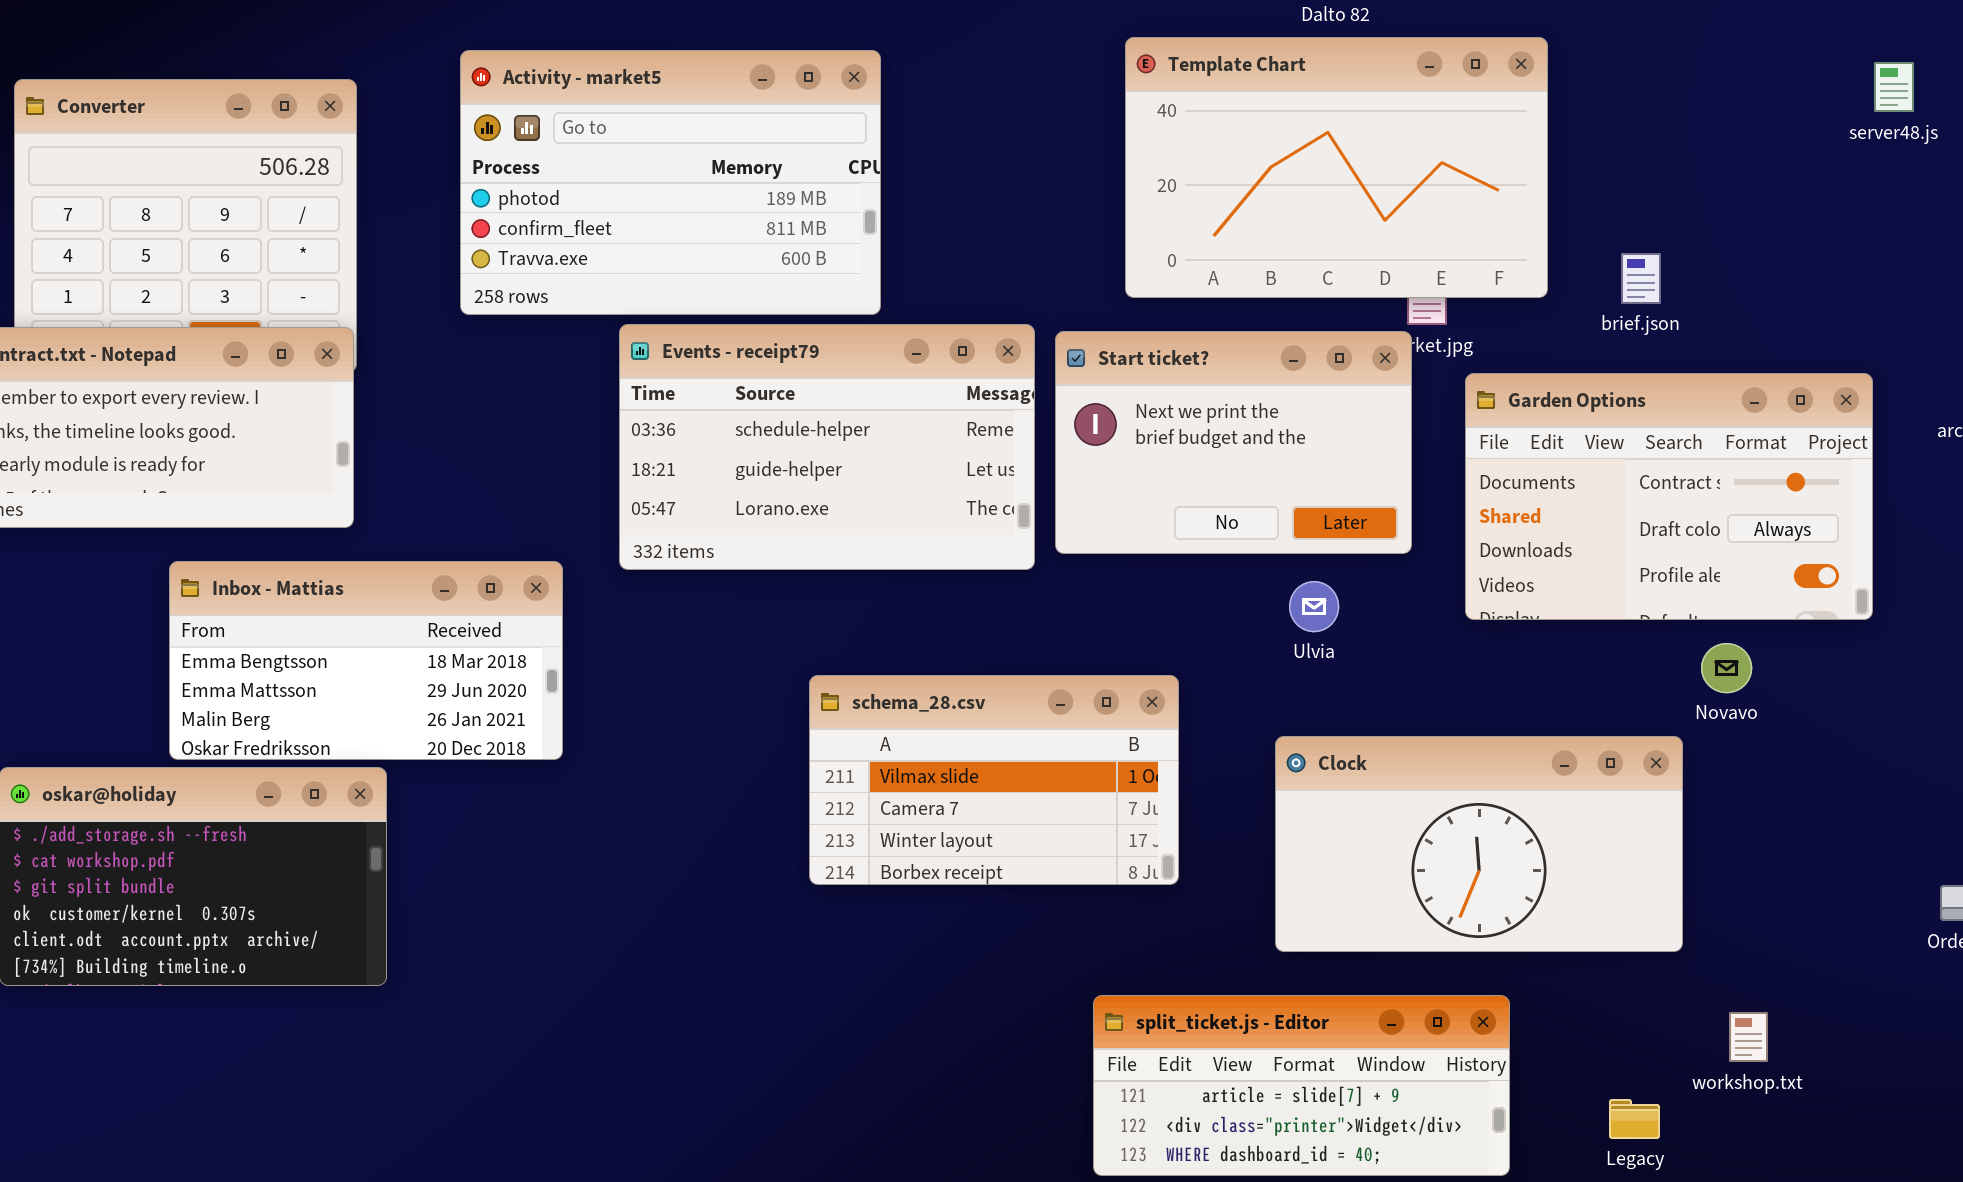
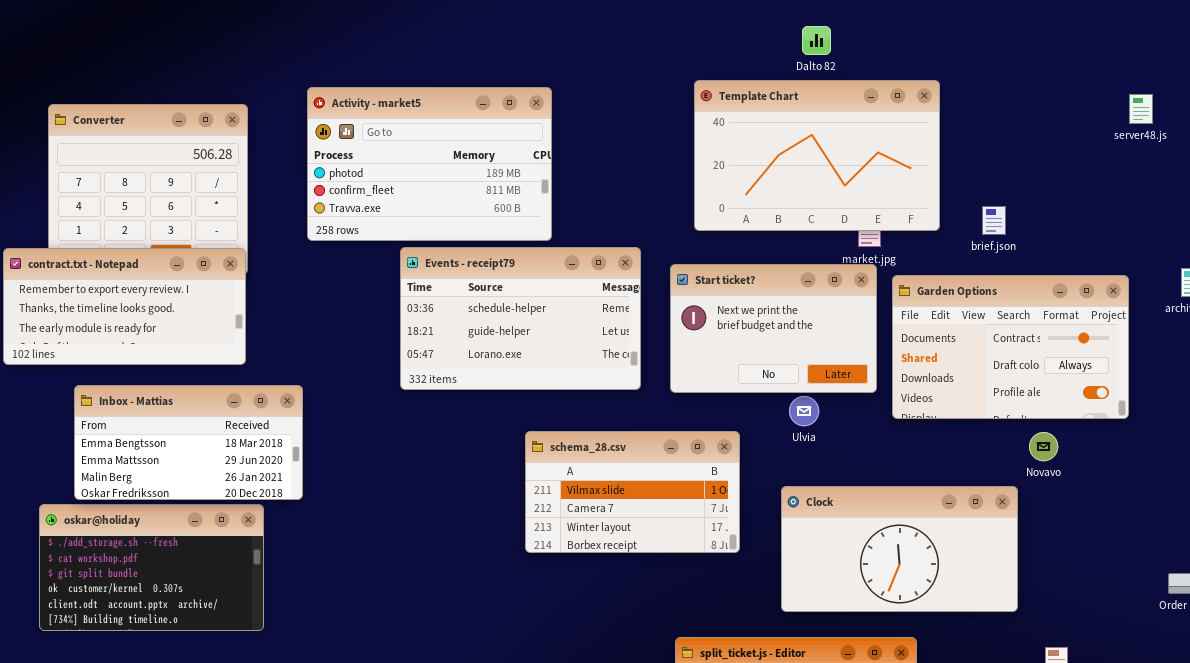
Start ticket?: [1055,331,1412,554] -> [670,264,877,393], moved
Inbox - Mattias: [169,561,563,760] -> [74,385,303,500], moved
schema_28.csv: [809,675,1179,885] -> [525,431,740,553], moved

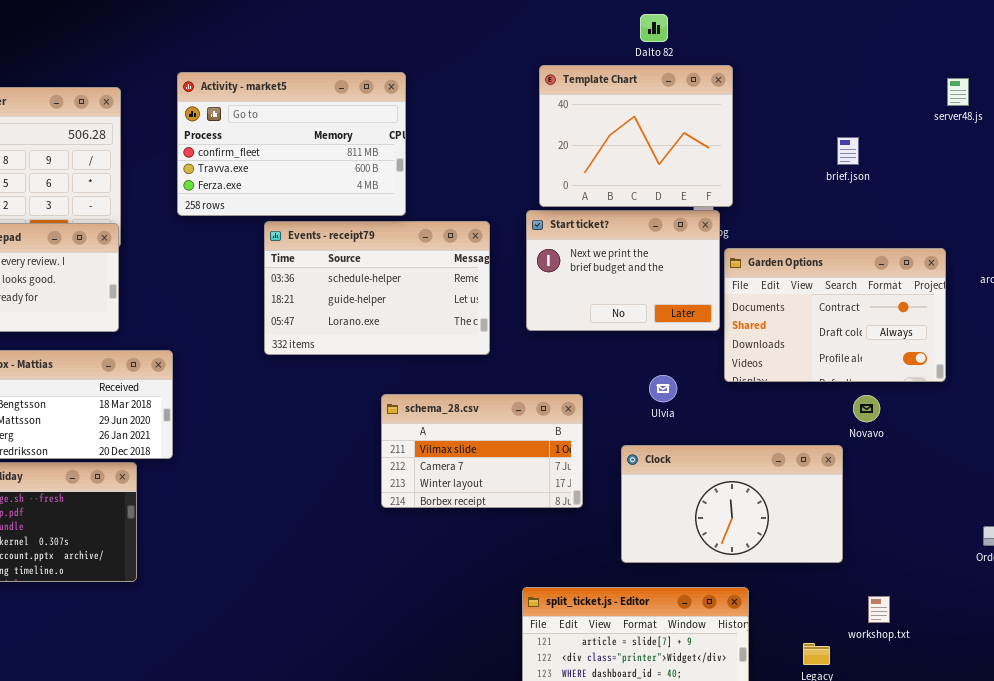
Template Chart: [694,80,940,231] -> [539,65,733,207], resized
Activity - market5: [307,87,552,241] -> [177,72,406,216], scrolled down 1 row
brief.json: [982,206,1006,235] -> [837,137,859,165], moved
Start ticket?: [670,264,877,393] -> [526,210,720,331], moved
Ulvia: [789,396,819,426] -> [649,375,677,402], moved

